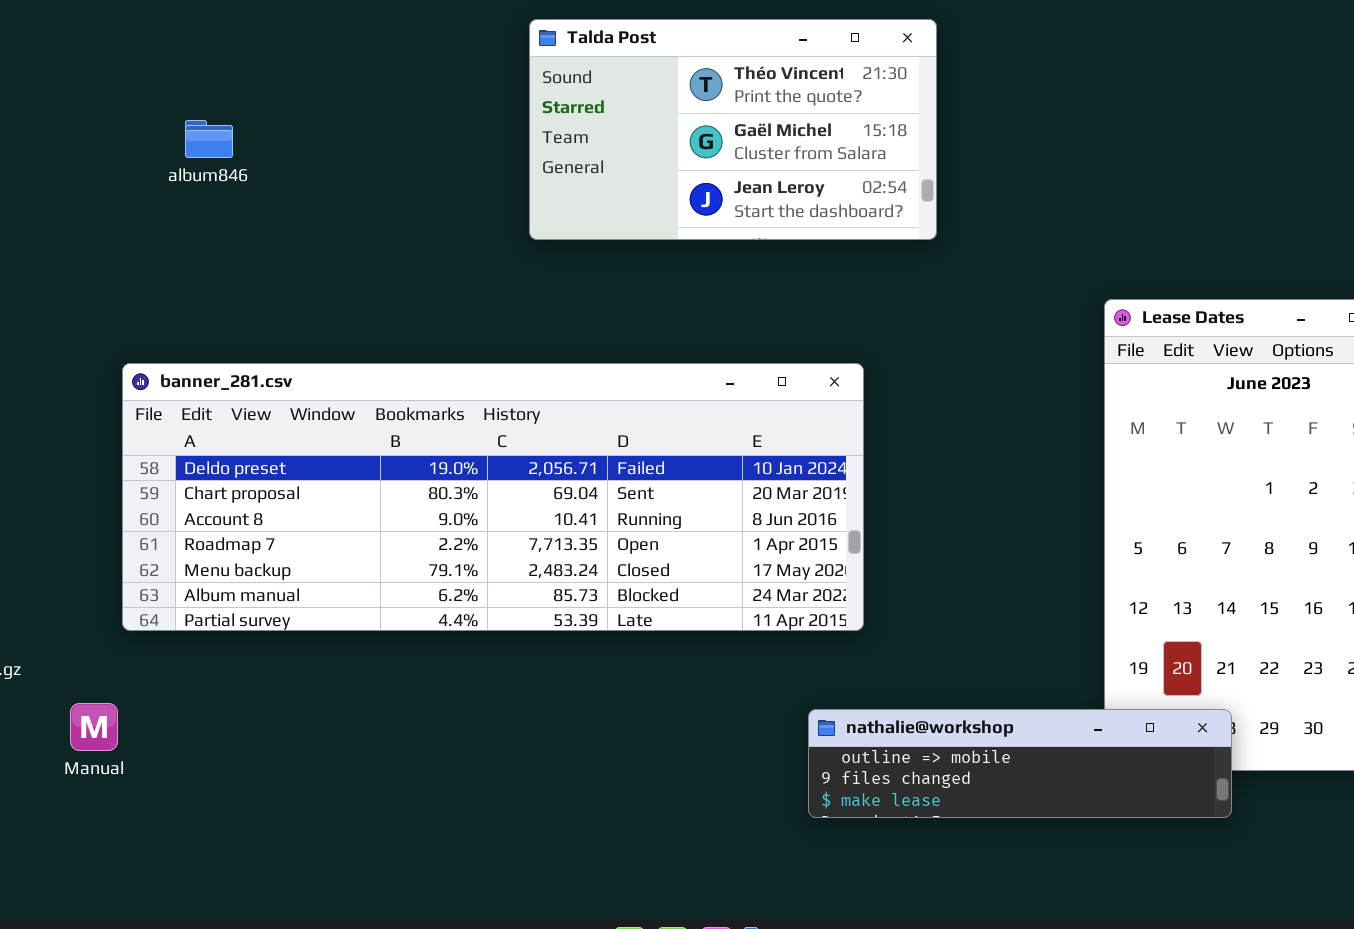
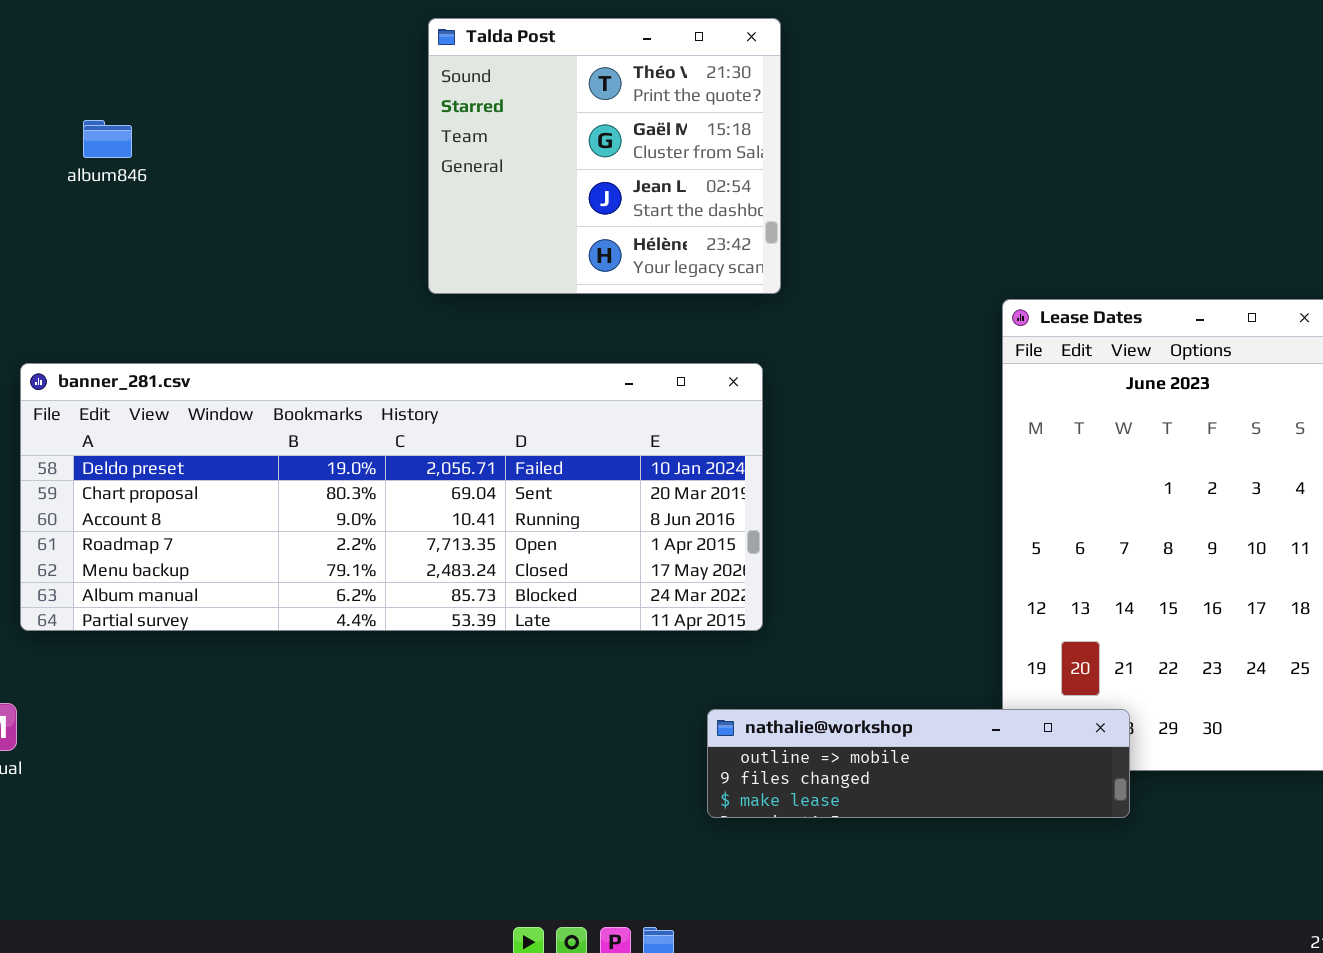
Talda Post: [529,19,937,240] -> [428,18,781,294], resized

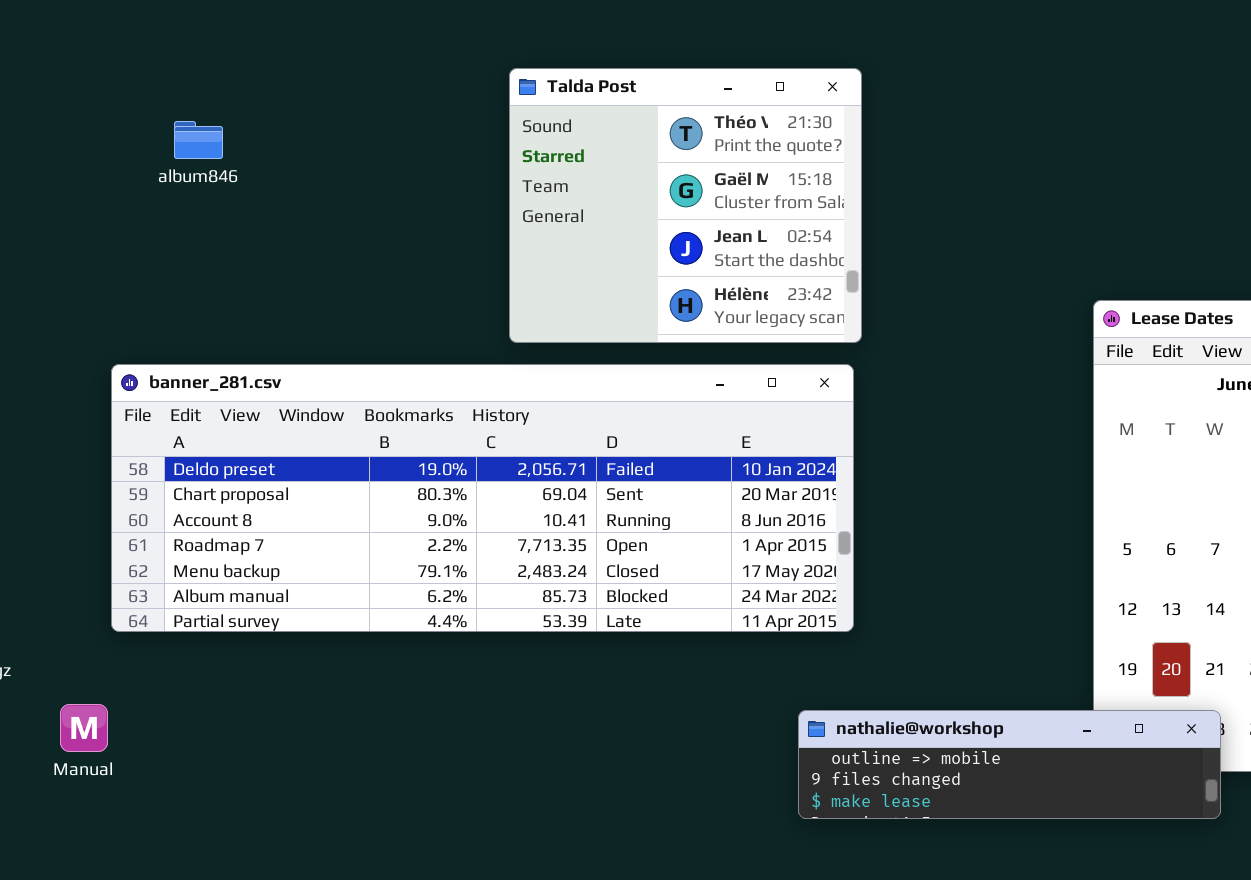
Talda Post: [428,18,781,294] -> [509,68,862,343], moved

